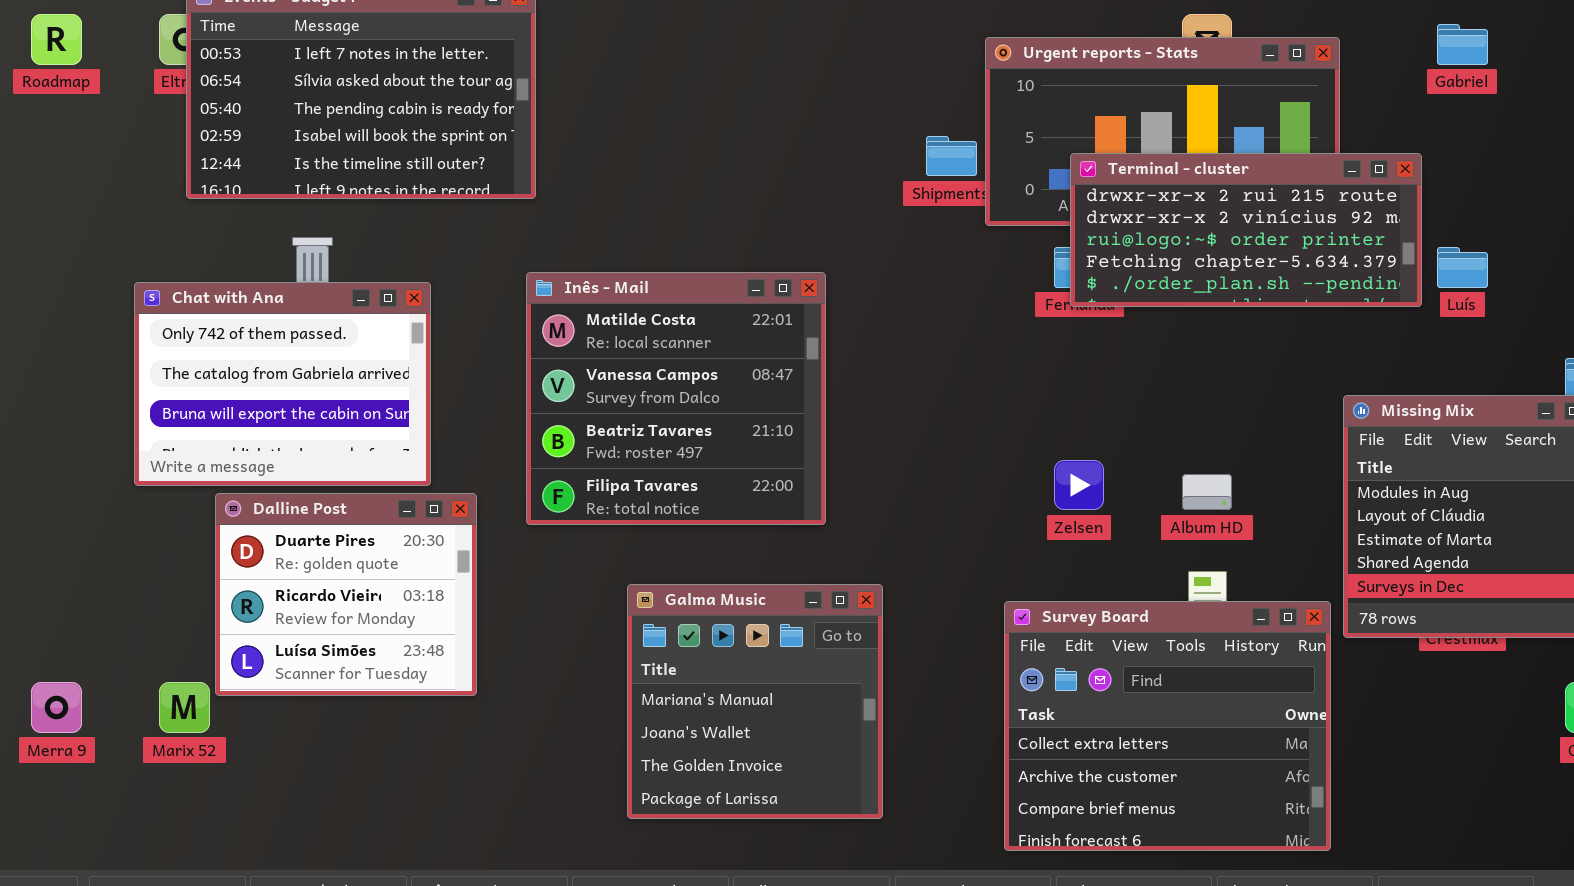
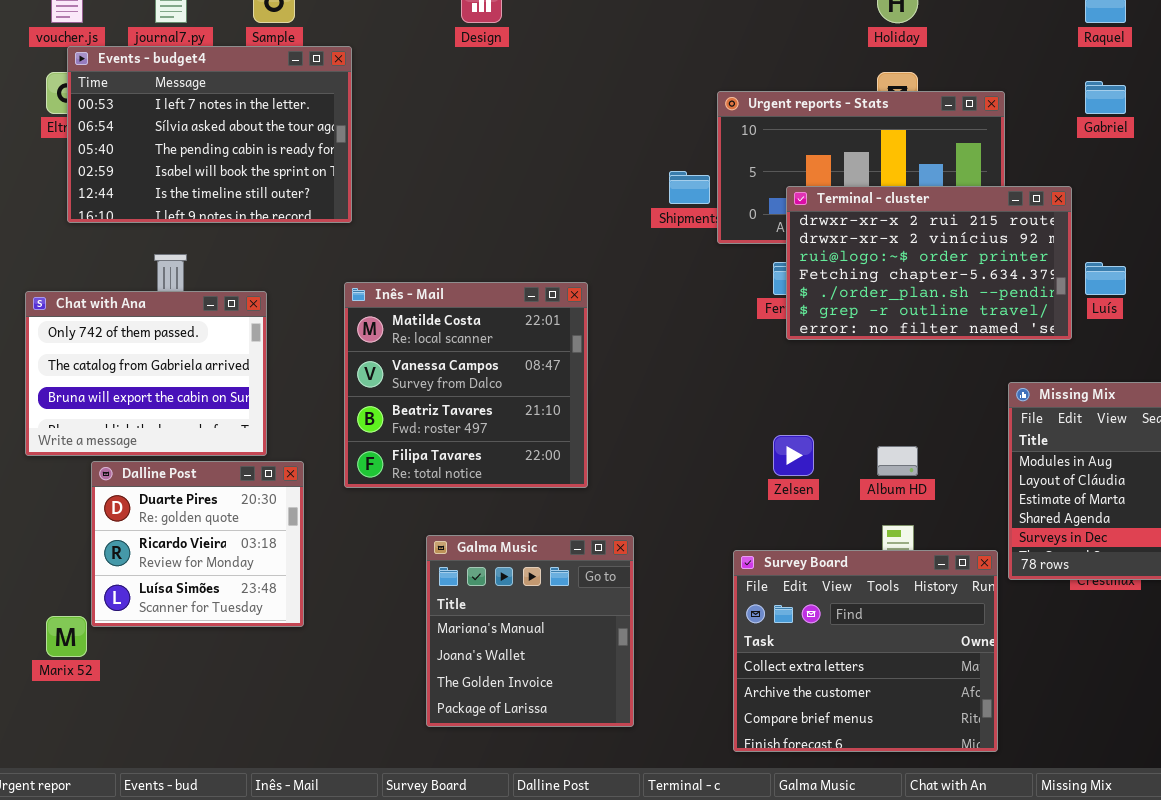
Terminal - cluster: [1070,153,1422,307] -> [786,186,1072,340], resized

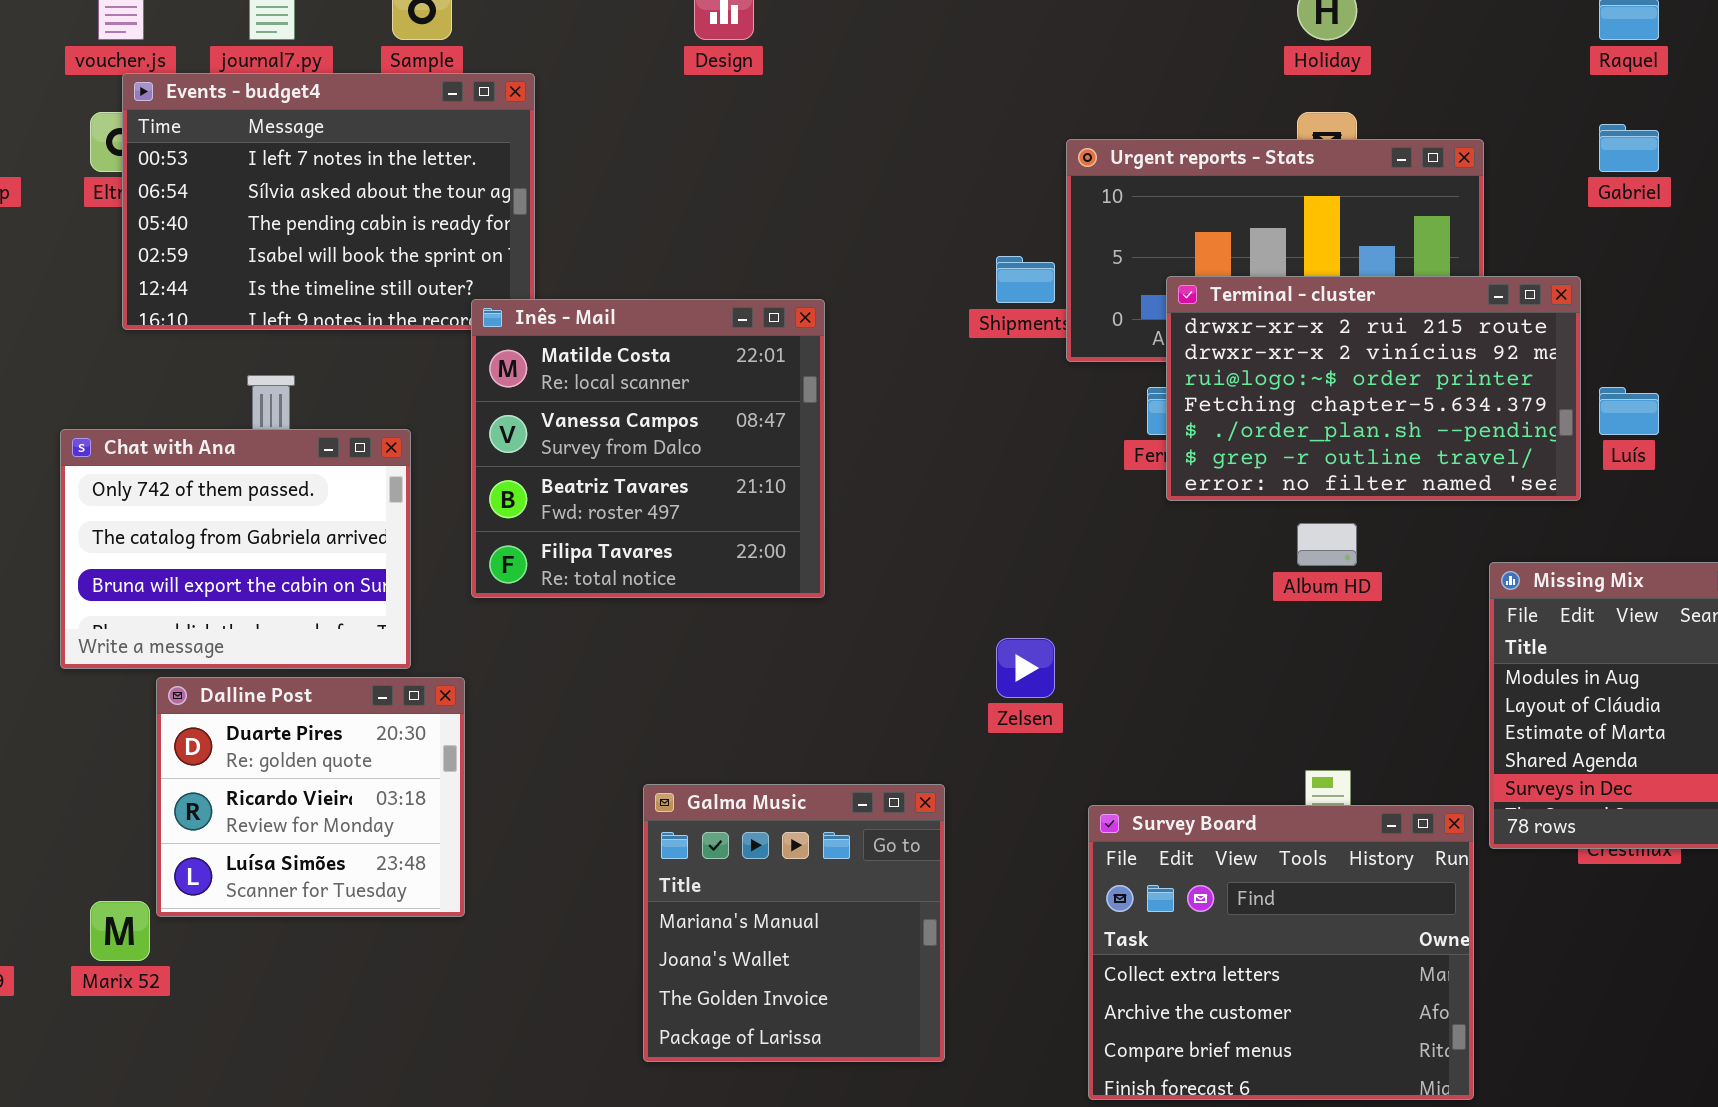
Inês - Mail: [344,282,588,488] -> [471,299,825,598], moved
Zelsen: [773,435,814,476] -> [996,638,1055,698], moved
Album HD: [877,446,918,476] -> [1297,523,1357,566], moved

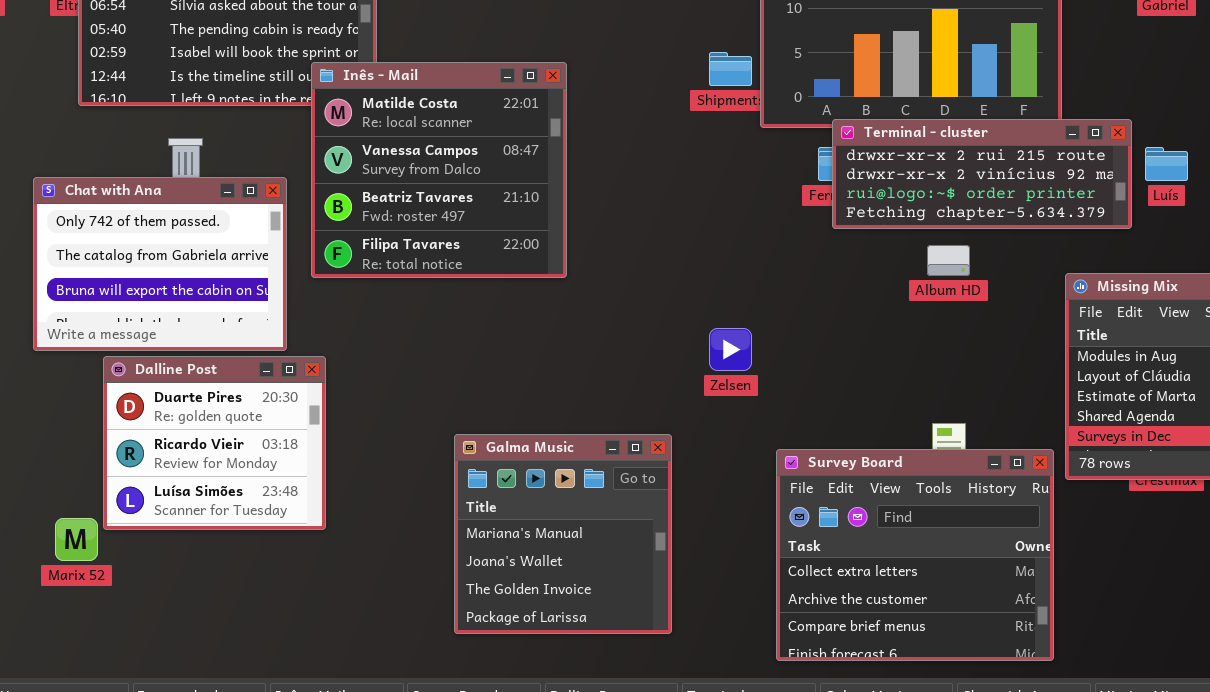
Terminal - cluster: [1166,276,1581,501] -> [832,119,1132,229], resized
Inês - Mail: [471,299,825,598] -> [311,62,567,278], moved

